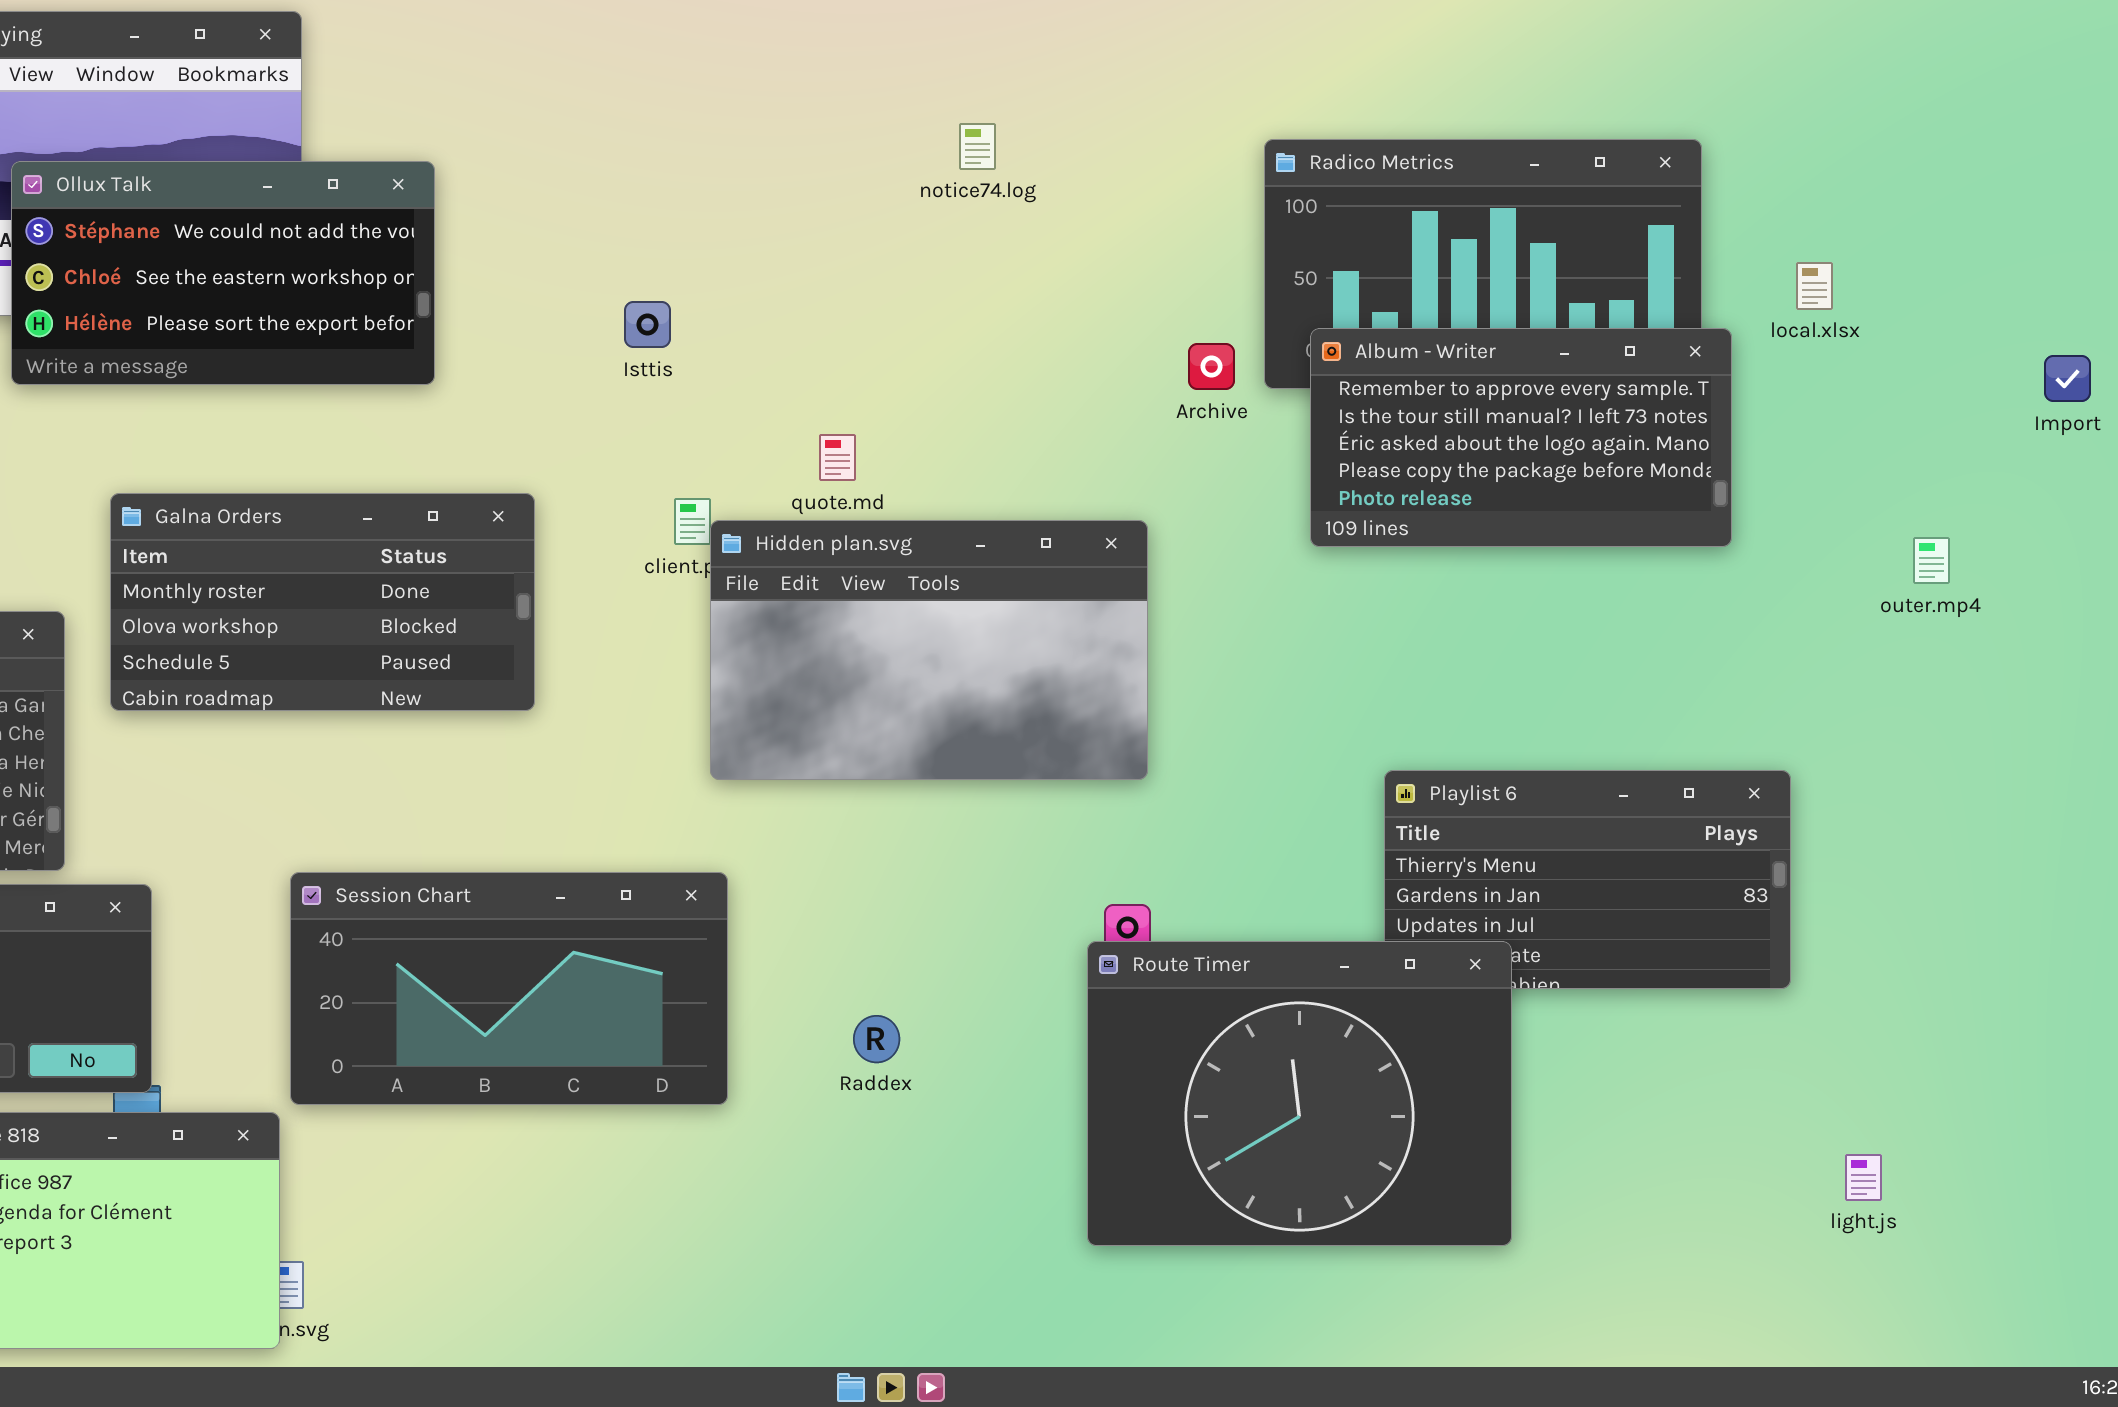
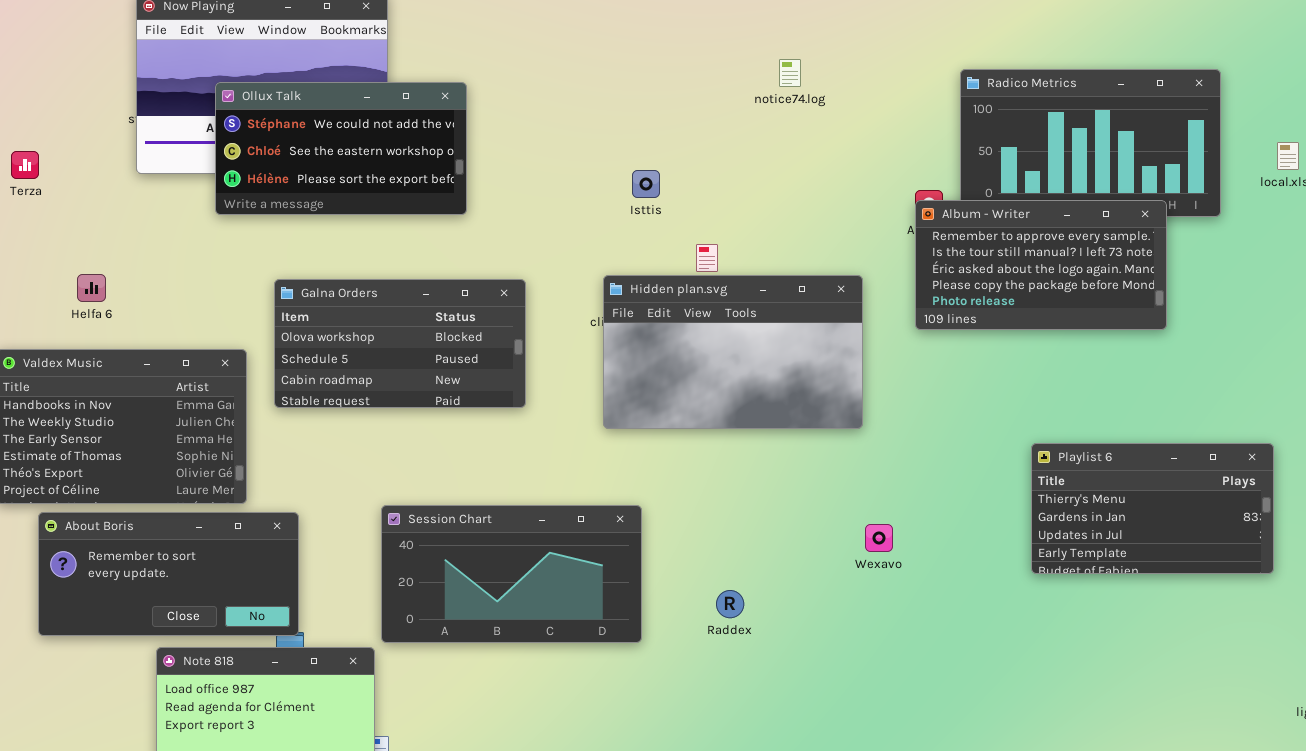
Isttis: [624,301,671,348] -> [632,170,660,198], moved
Album - Writer: [1310,328,1732,547] -> [915,200,1167,330], moved
Galna Orders: [110,493,535,711] -> [274,279,526,408], scrolled down 1 row
Hidden plan.svg: [710,520,1148,780] -> [603,275,863,429], moved
Route Timer: [1087,941,1512,1246] -> none, closed

